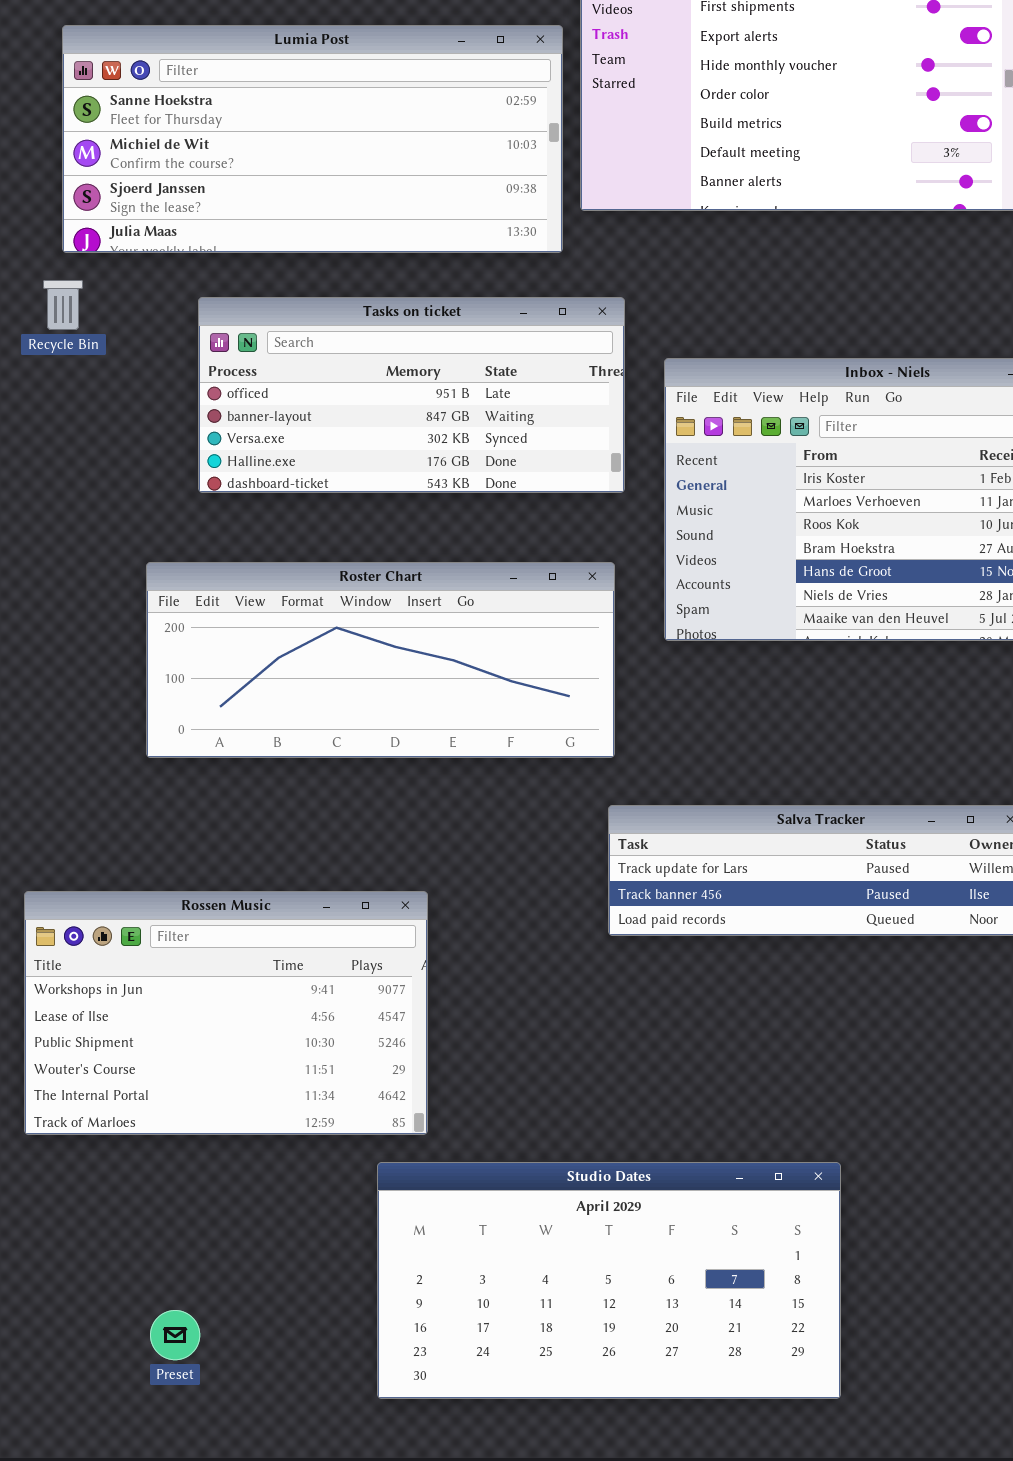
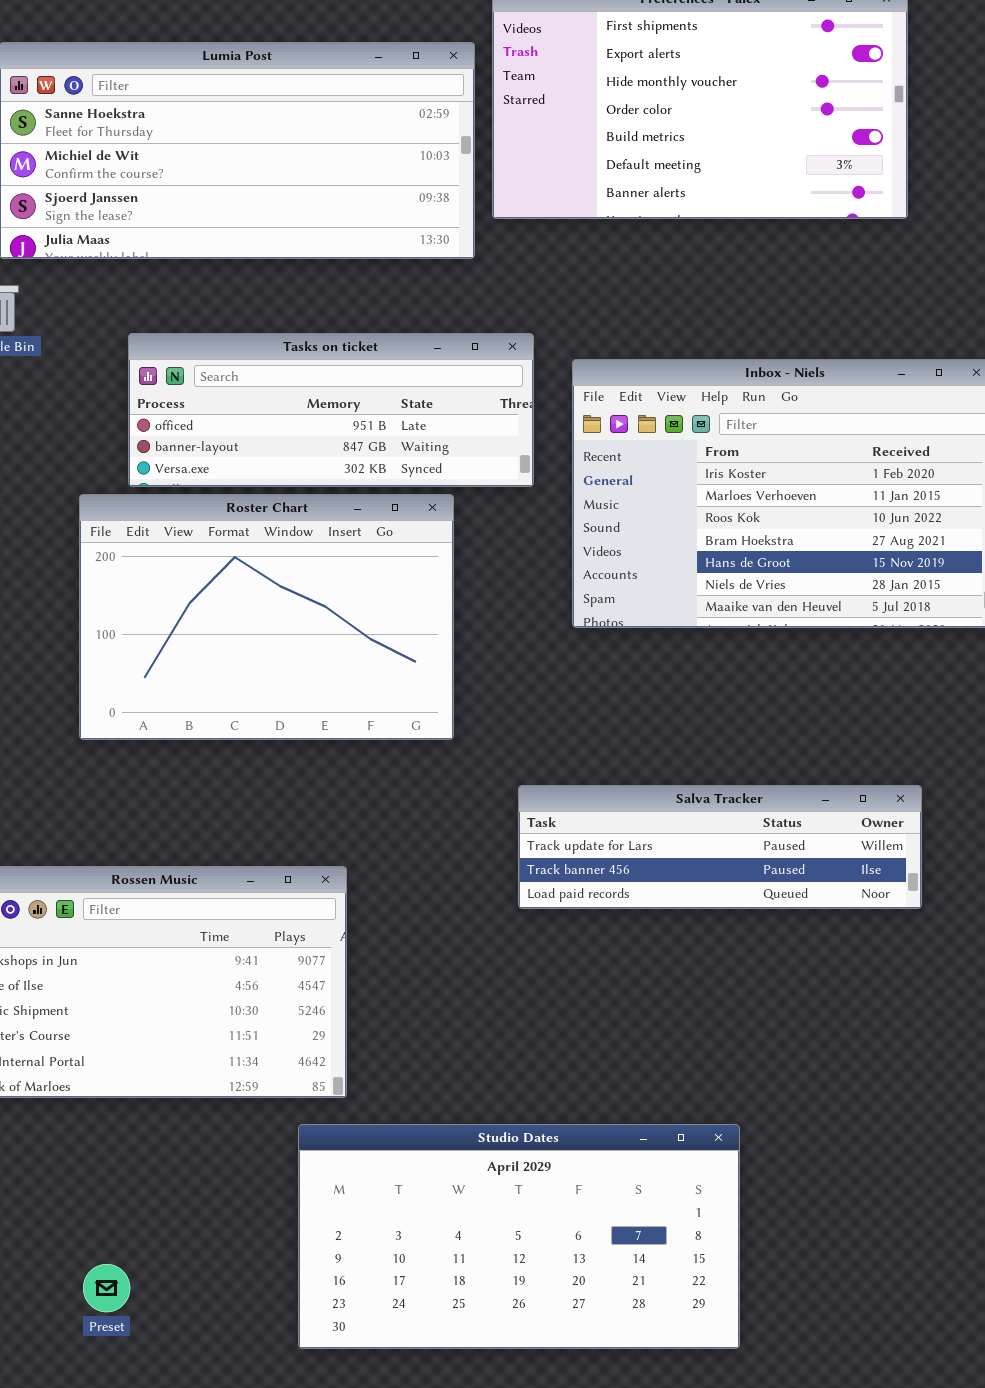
Tasks on ticket: [198,297,625,493] -> [128,333,534,487], resized
Roster Chart: [146,562,615,758] -> [79,494,454,740], resized

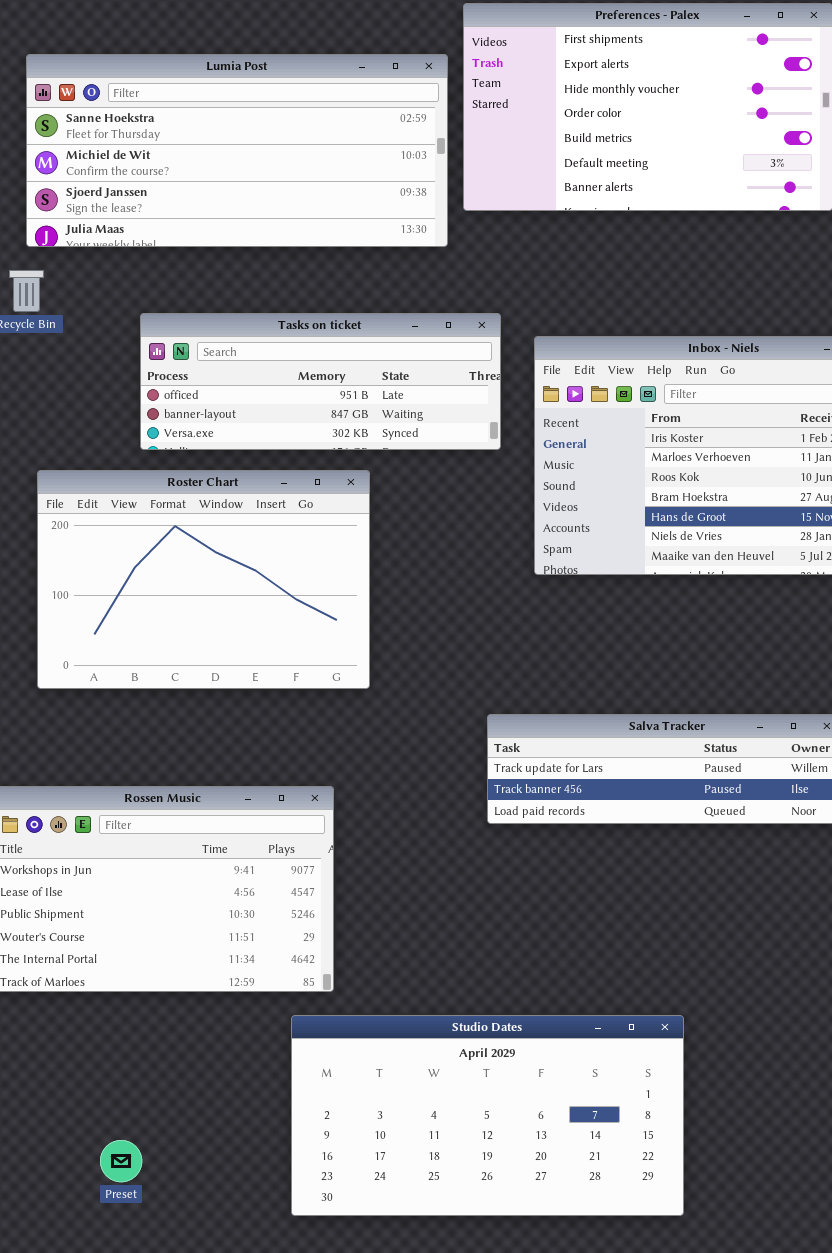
Roster Chart: [79,494,454,740] -> [37,470,370,689], moved

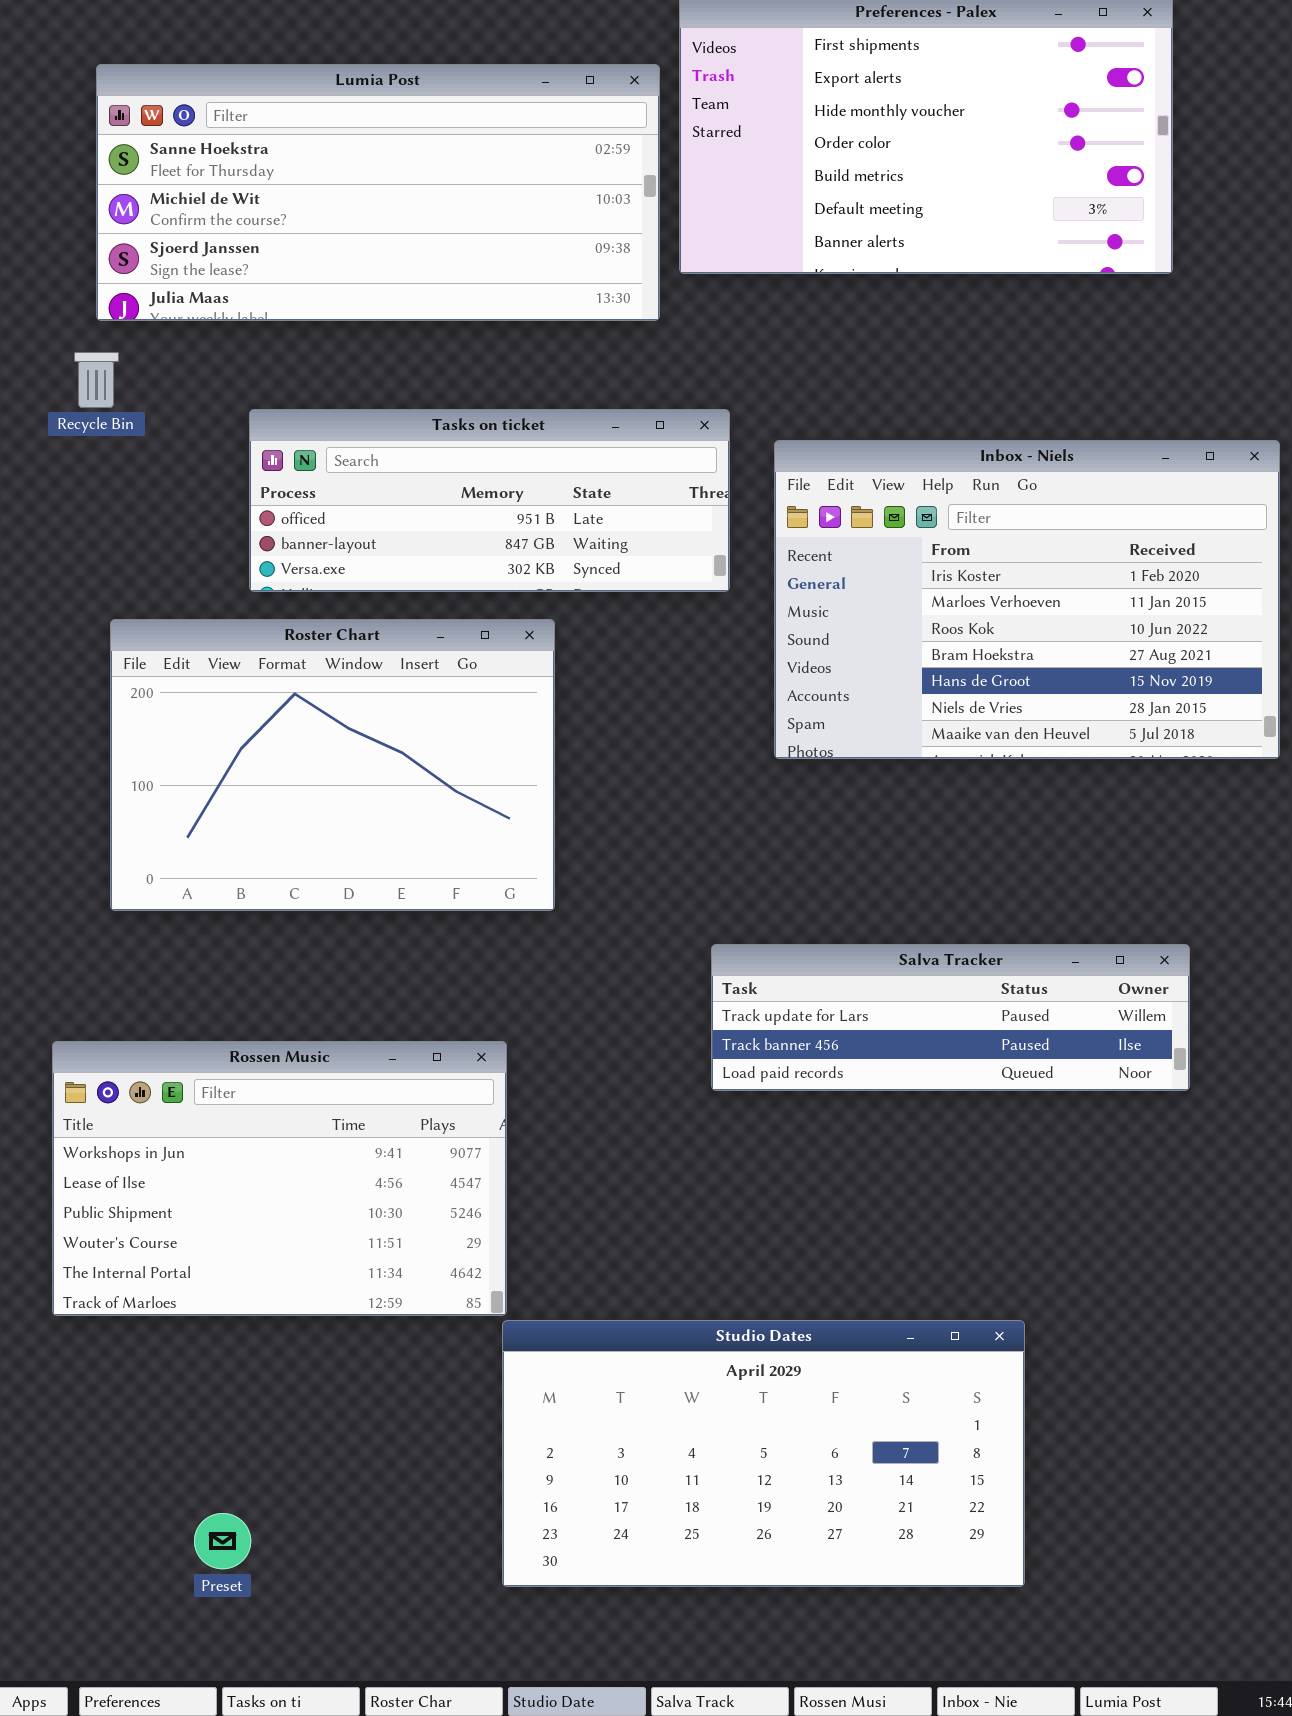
Studio Dates: [291,1015,684,1216] -> [502,1320,1025,1587], moved

